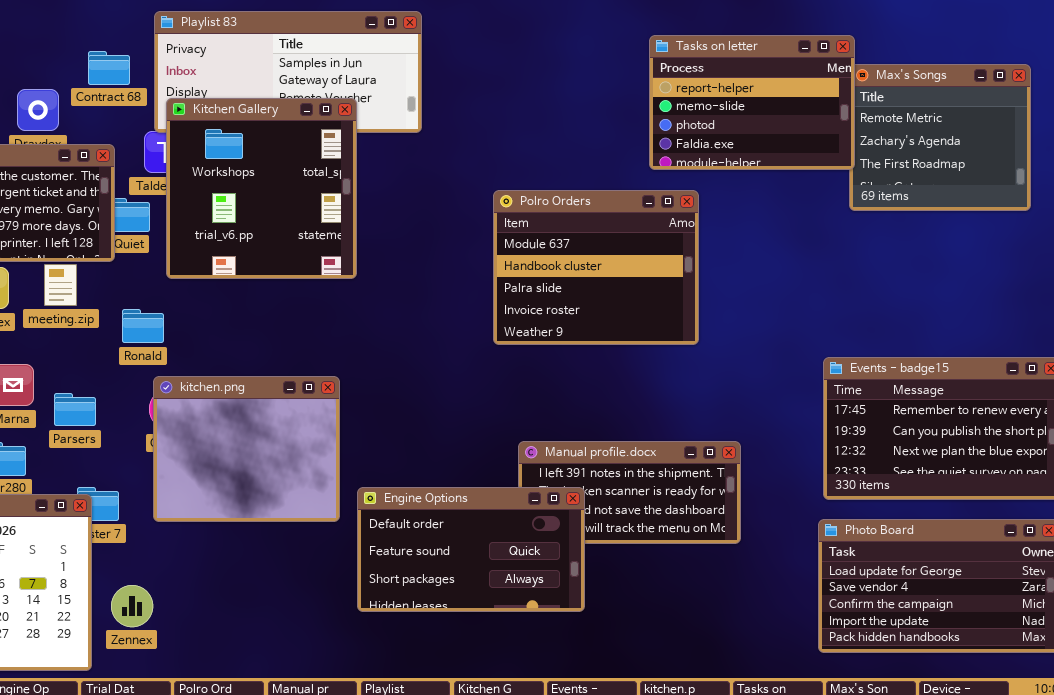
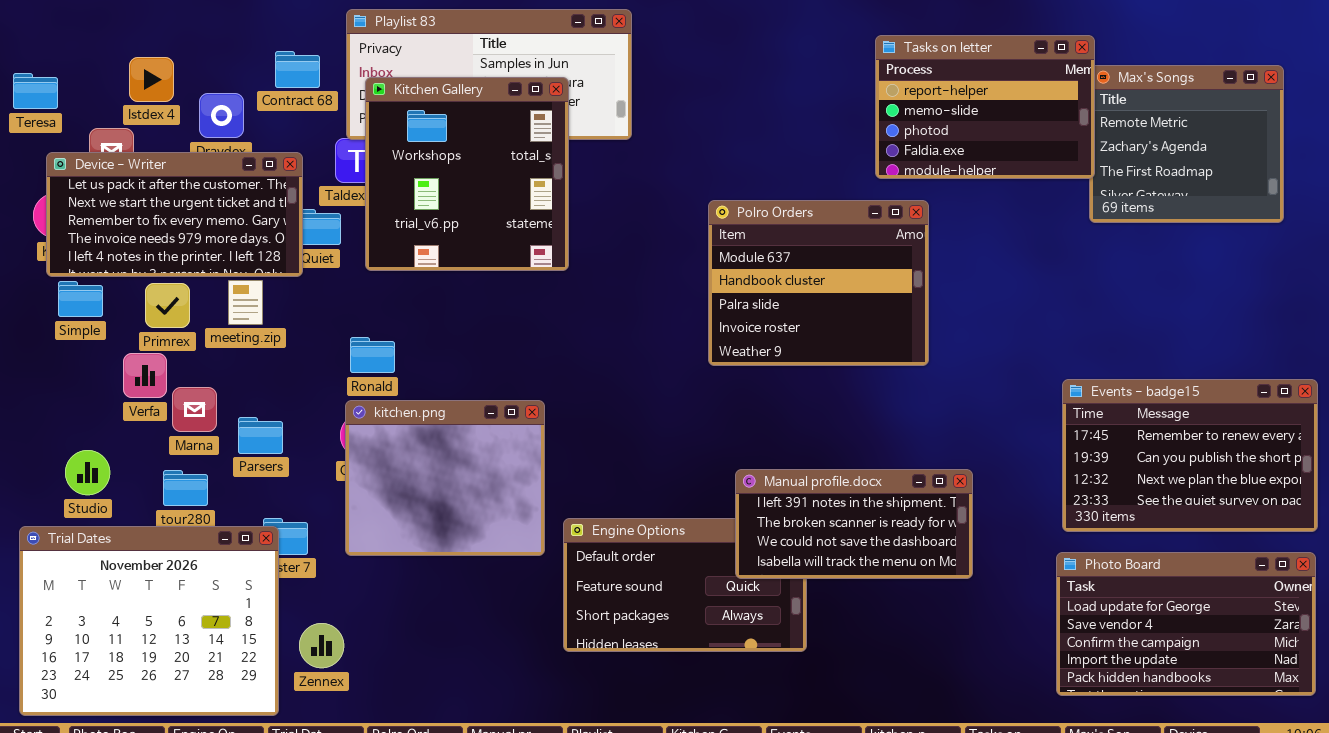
Kitchen Gallery: [166,98,357,279] -> [365,77,569,271], moved
Ronald: [122,309,164,343] -> [350,337,395,373], moved
Manual profile.docx: [518,441,741,544] -> [735,469,973,579], raised

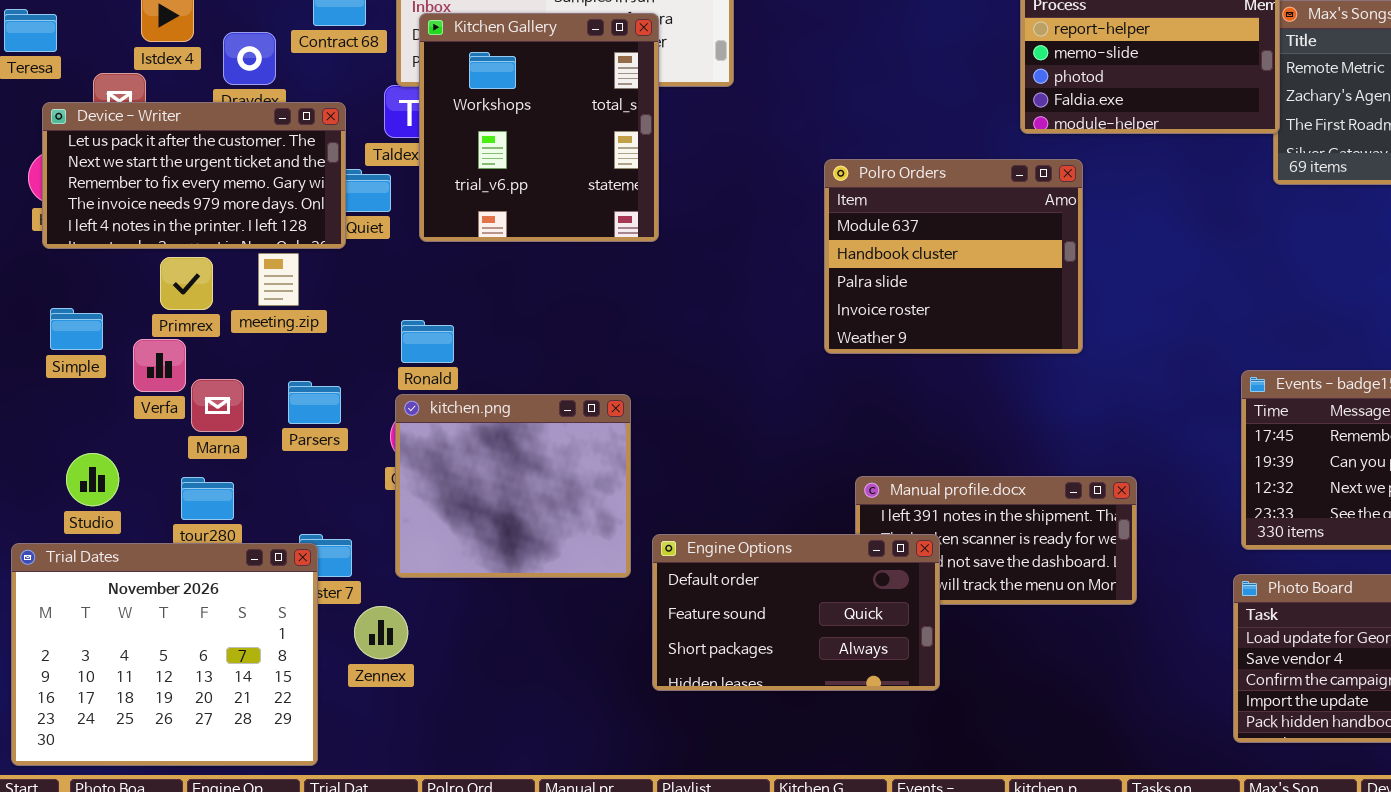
Simple: [58,281,103,317] -> [50,308,103,350], moved
Parsers: [238,417,283,454] -> [288,381,341,424], moved
Engine Options: [563,518,807,652] -> [652,534,940,691], raised
Zennex: [299,623,344,668] -> [354,606,408,659], moved

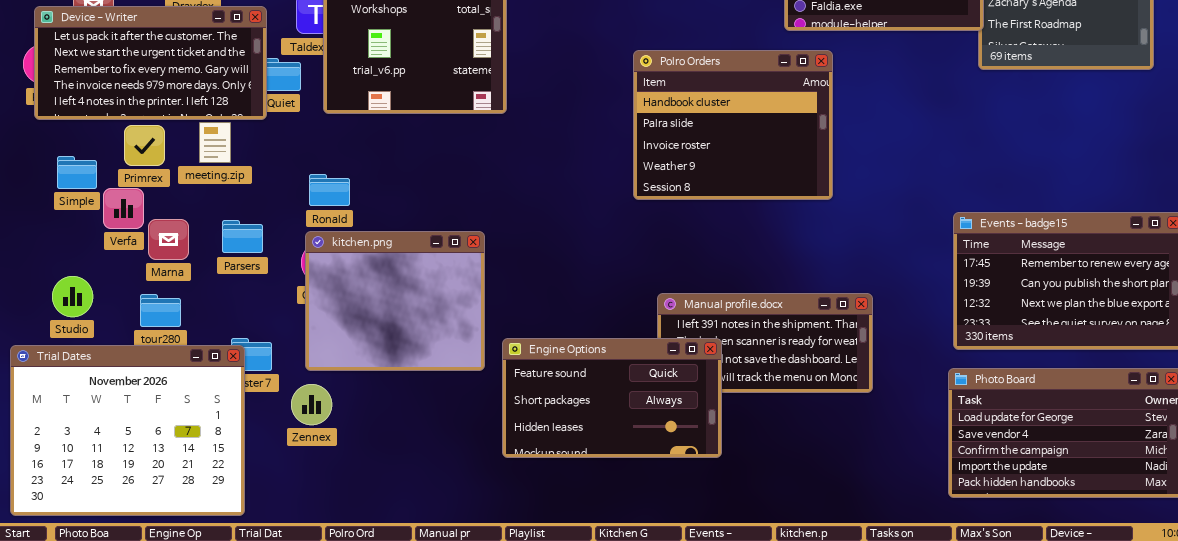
Polro Orders: [824,159,1083,354] -> [633,50,833,200], scrolled down 1 row
Simple: [50,308,103,350] -> [57,156,97,189], moved
Engine Options: [652,534,940,691] -> [502,338,722,458], scrolled down 1 row
Zennex: [354,606,408,659] -> [291,384,332,425], moved

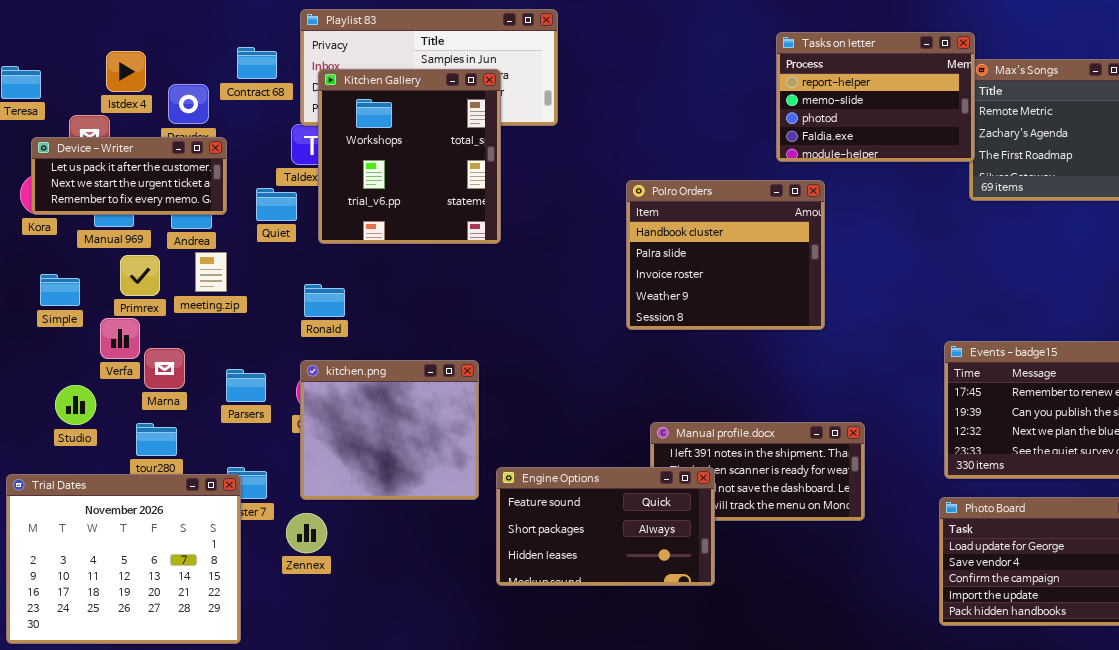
Device - Writer: [34,6,267,120] -> [31,137,227,215], resized
Simple: [57,156,97,189] -> [40,274,80,306], moved
Ronald: [309,174,350,206] -> [304,284,345,317], moved
Parsers: [222,220,263,253] -> [226,369,266,402], moved
Studio: [52,276,93,317] -> [55,385,96,425], moved

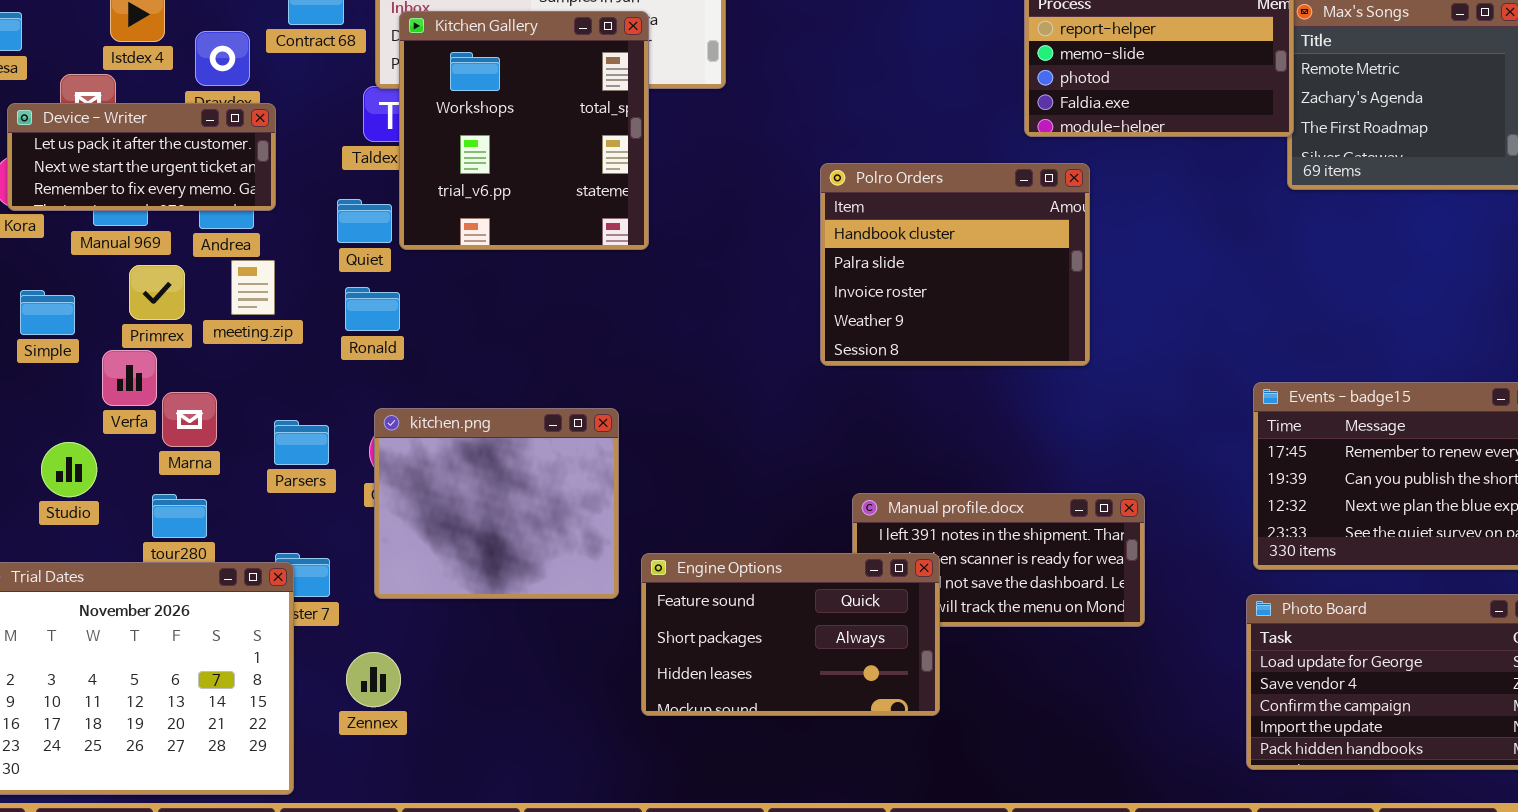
Quiet: [256,188,297,221] -> [337,199,392,243], moved
Ronald: [304,284,345,317] -> [345,287,400,331], moved
Zennex: [286,513,327,553] -> [346,652,401,707], moved

